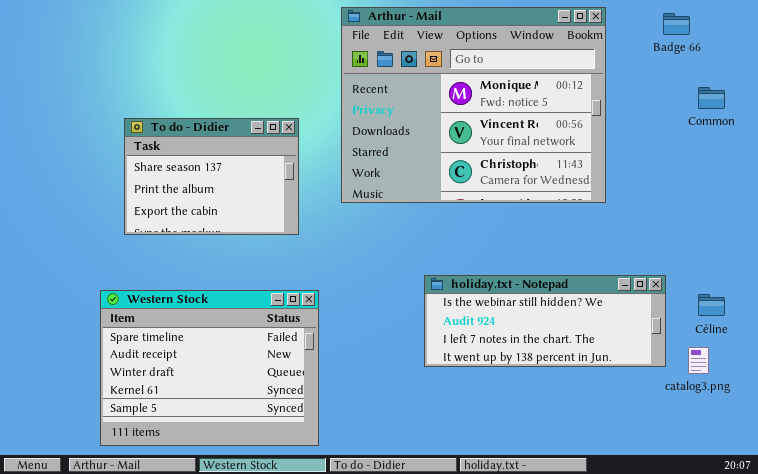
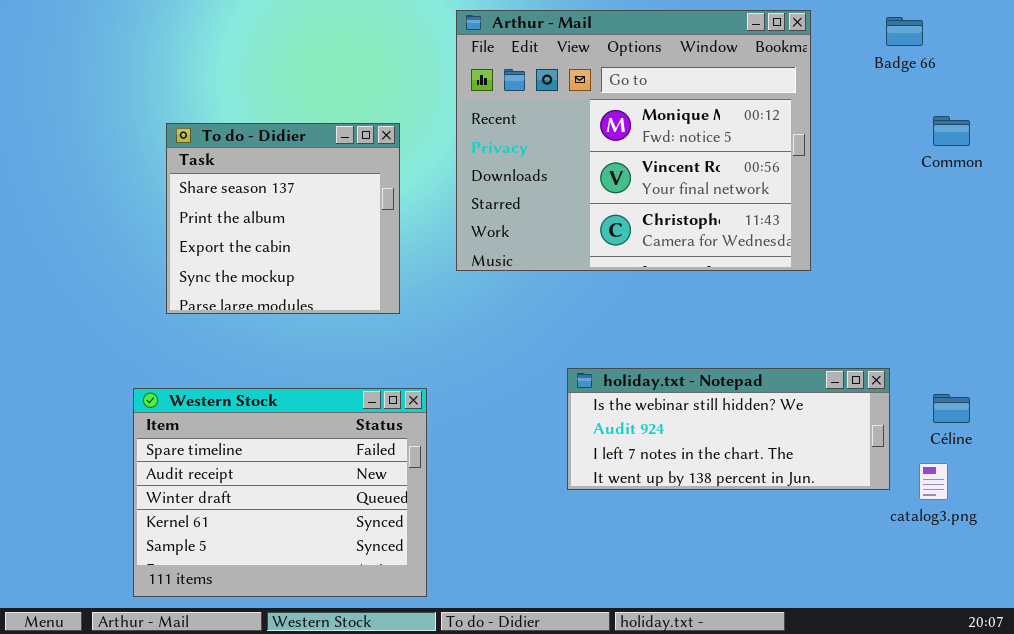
To do - Didier: [124,118,299,235] -> [166,123,400,314], resized

